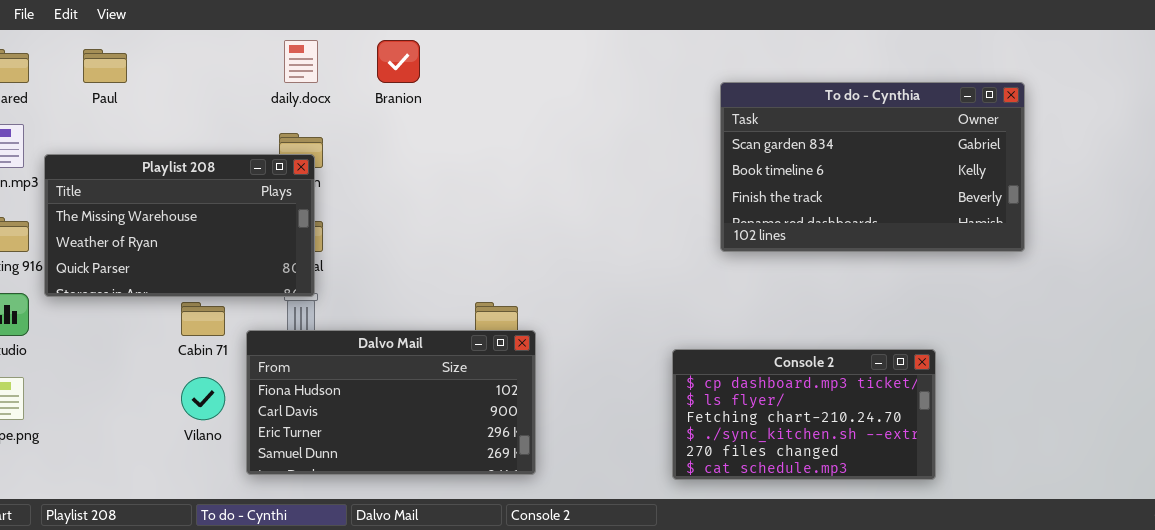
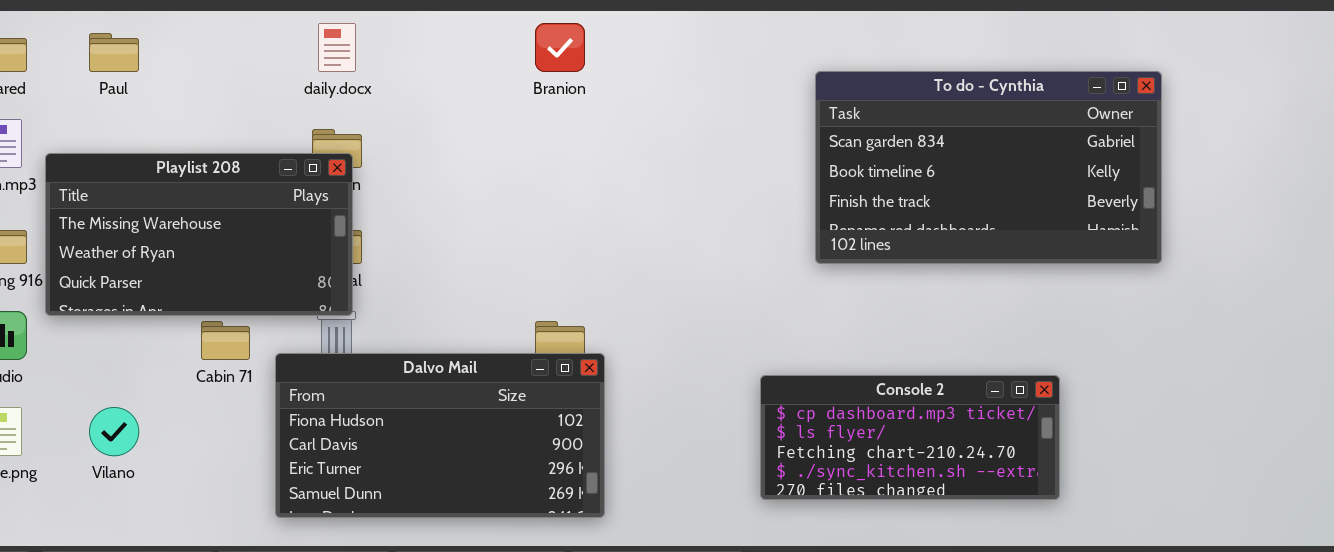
Branion: [377,40,420,83] -> [535,23,585,72], moved
Console 2: [672,349,936,480] -> [760,375,1060,500], resized
Vilano: [181,377,225,420] -> [89,407,139,456], moved

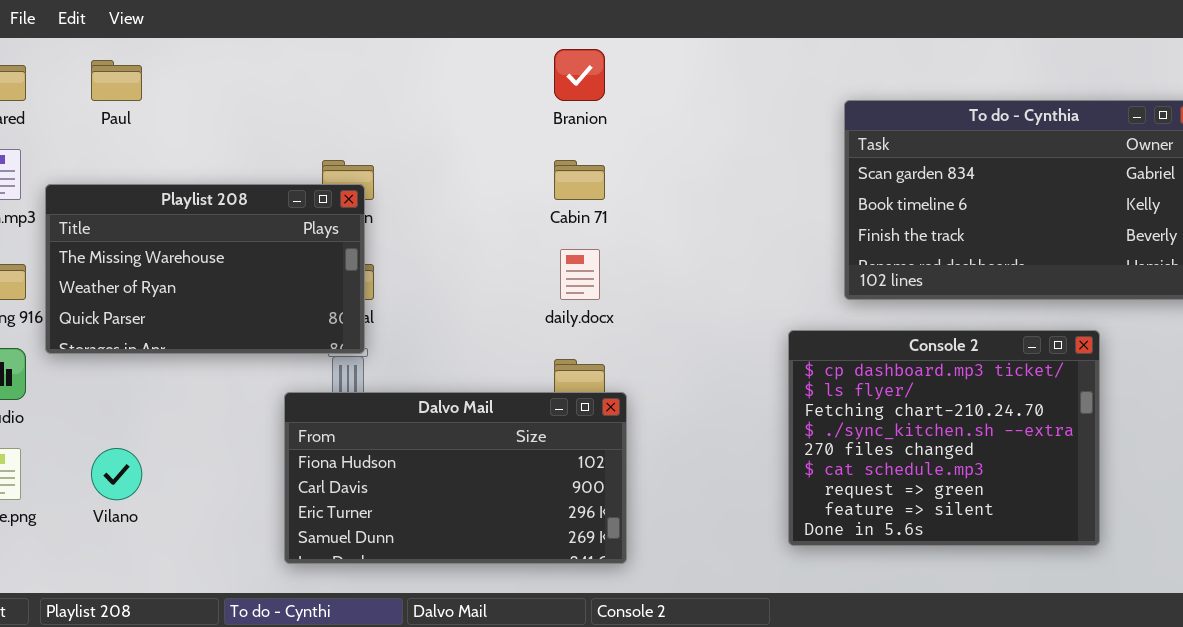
daily.docx: [318,23,356,72] -> [560,249,600,300], moved
Cabin 71: [201,321,250,360] -> [554,160,605,200], moved
Console 2: [760,375,1060,500] -> [788,330,1100,546], resized

